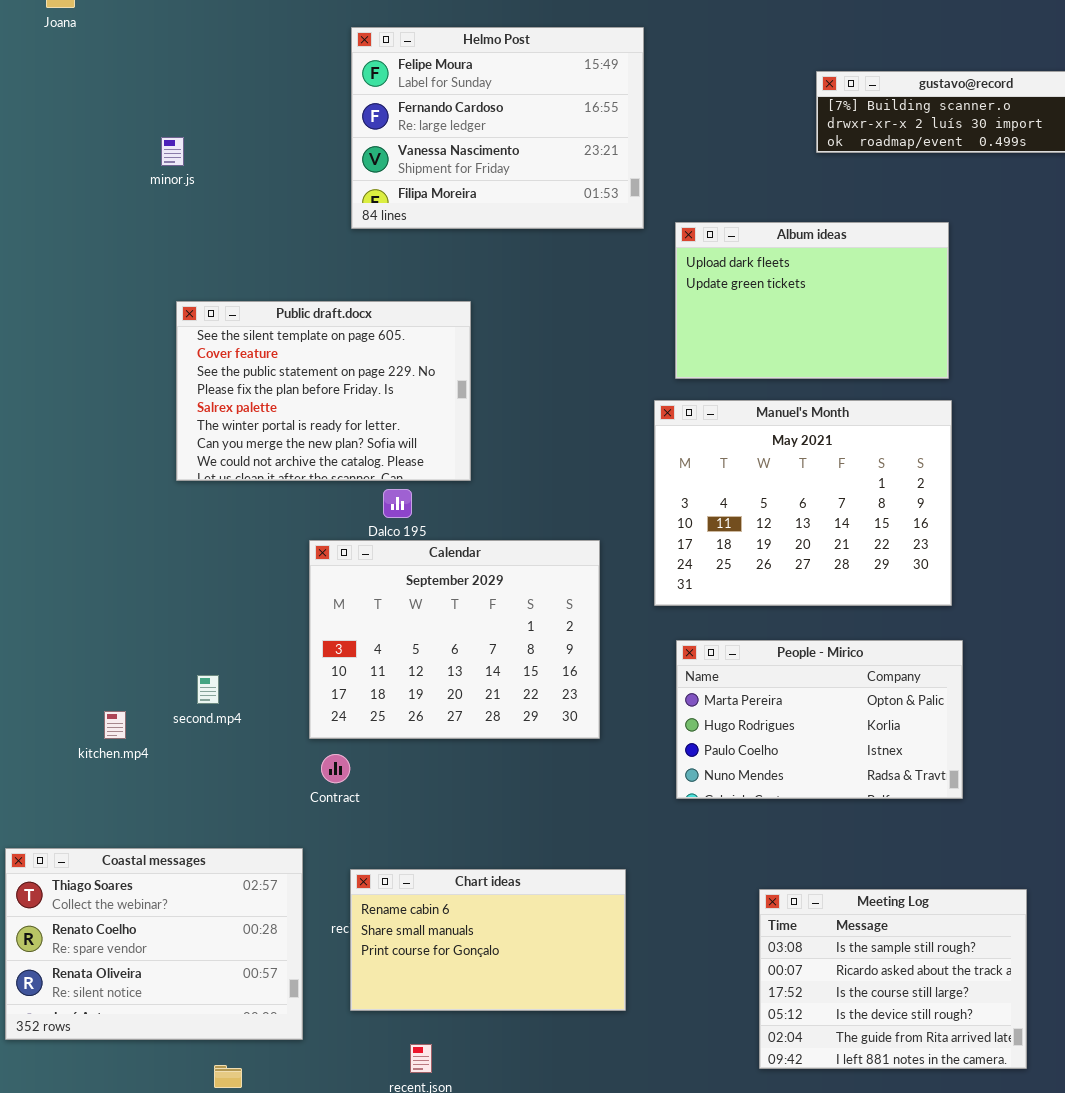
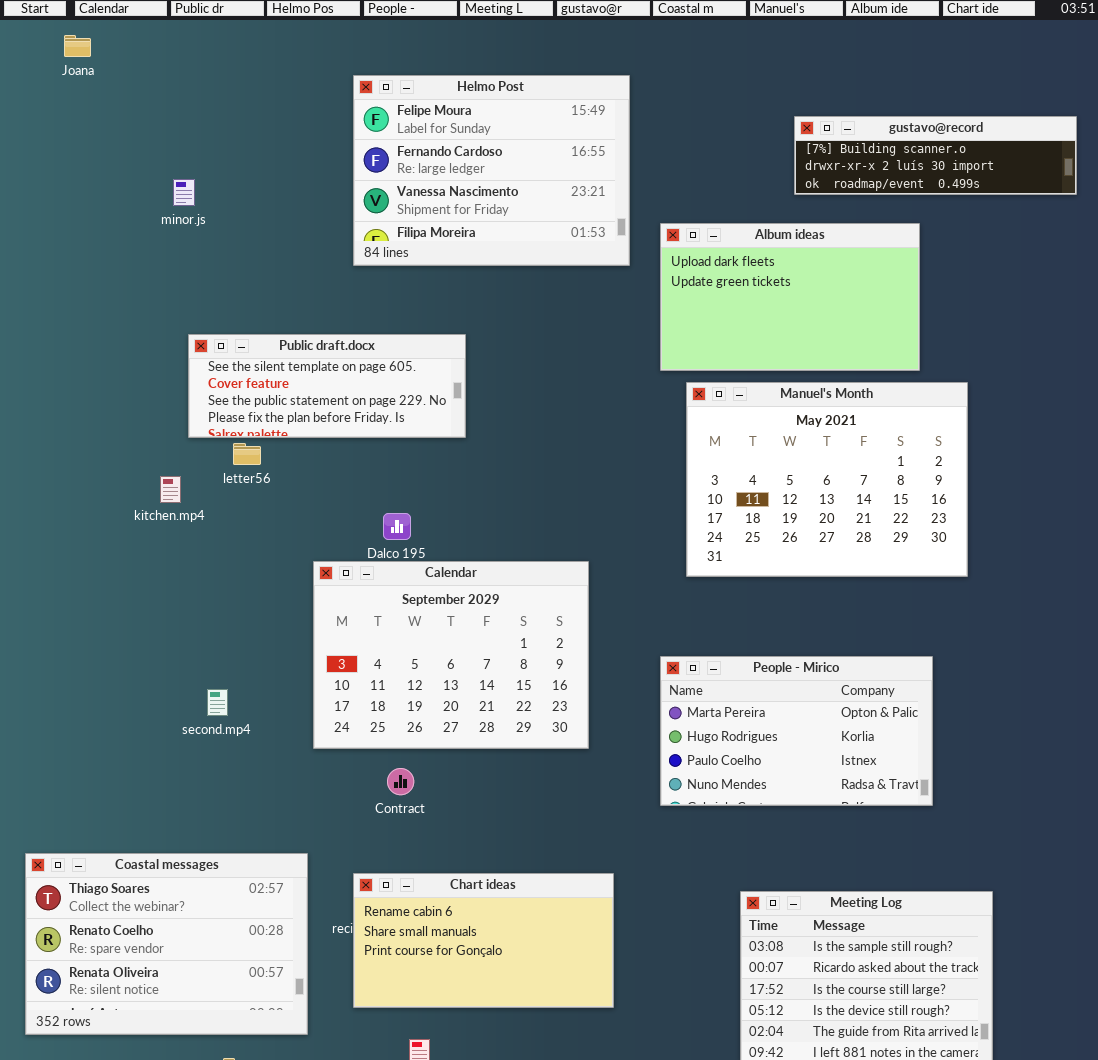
Album ideas: [675,222,949,379] -> [660,223,920,371], moved
Public draft.docx: [176,301,471,481] -> [188,334,466,438], resized
Manuel's Month: [654,400,952,606] -> [686,382,968,577], moved
kitchen.mp4: [104,711,126,739] -> [160,476,181,503], moved
Contract: [321,754,350,783] -> [387,768,414,795], moved

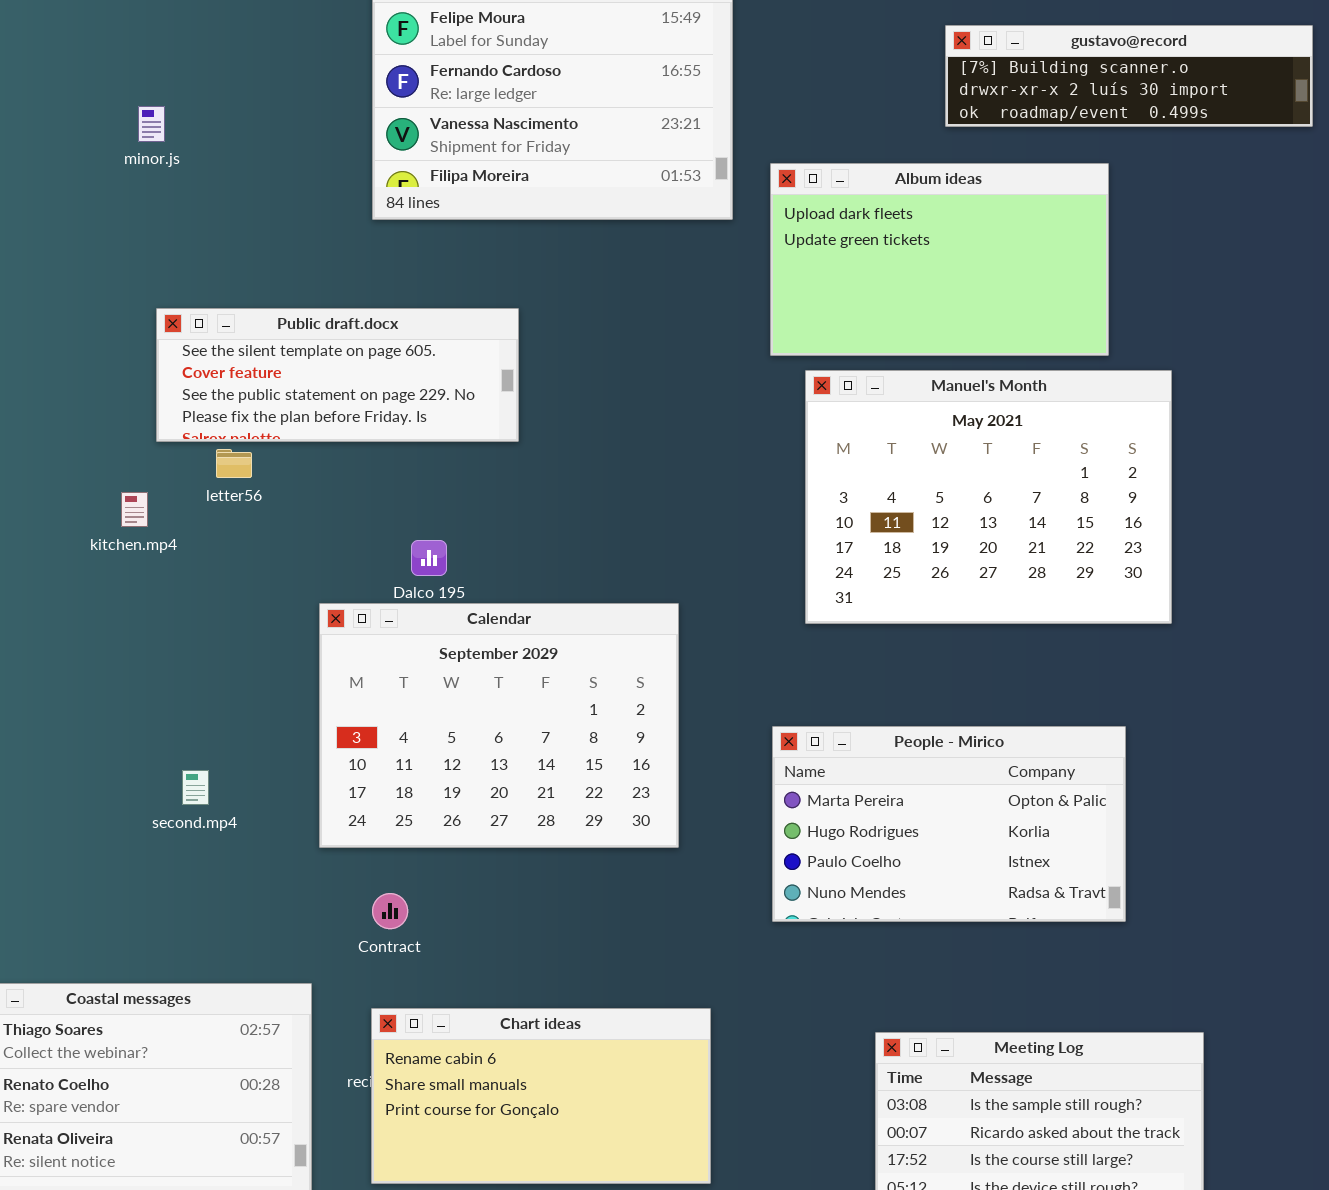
Contract: [387,768,414,795] -> [372,893,408,929], moved

